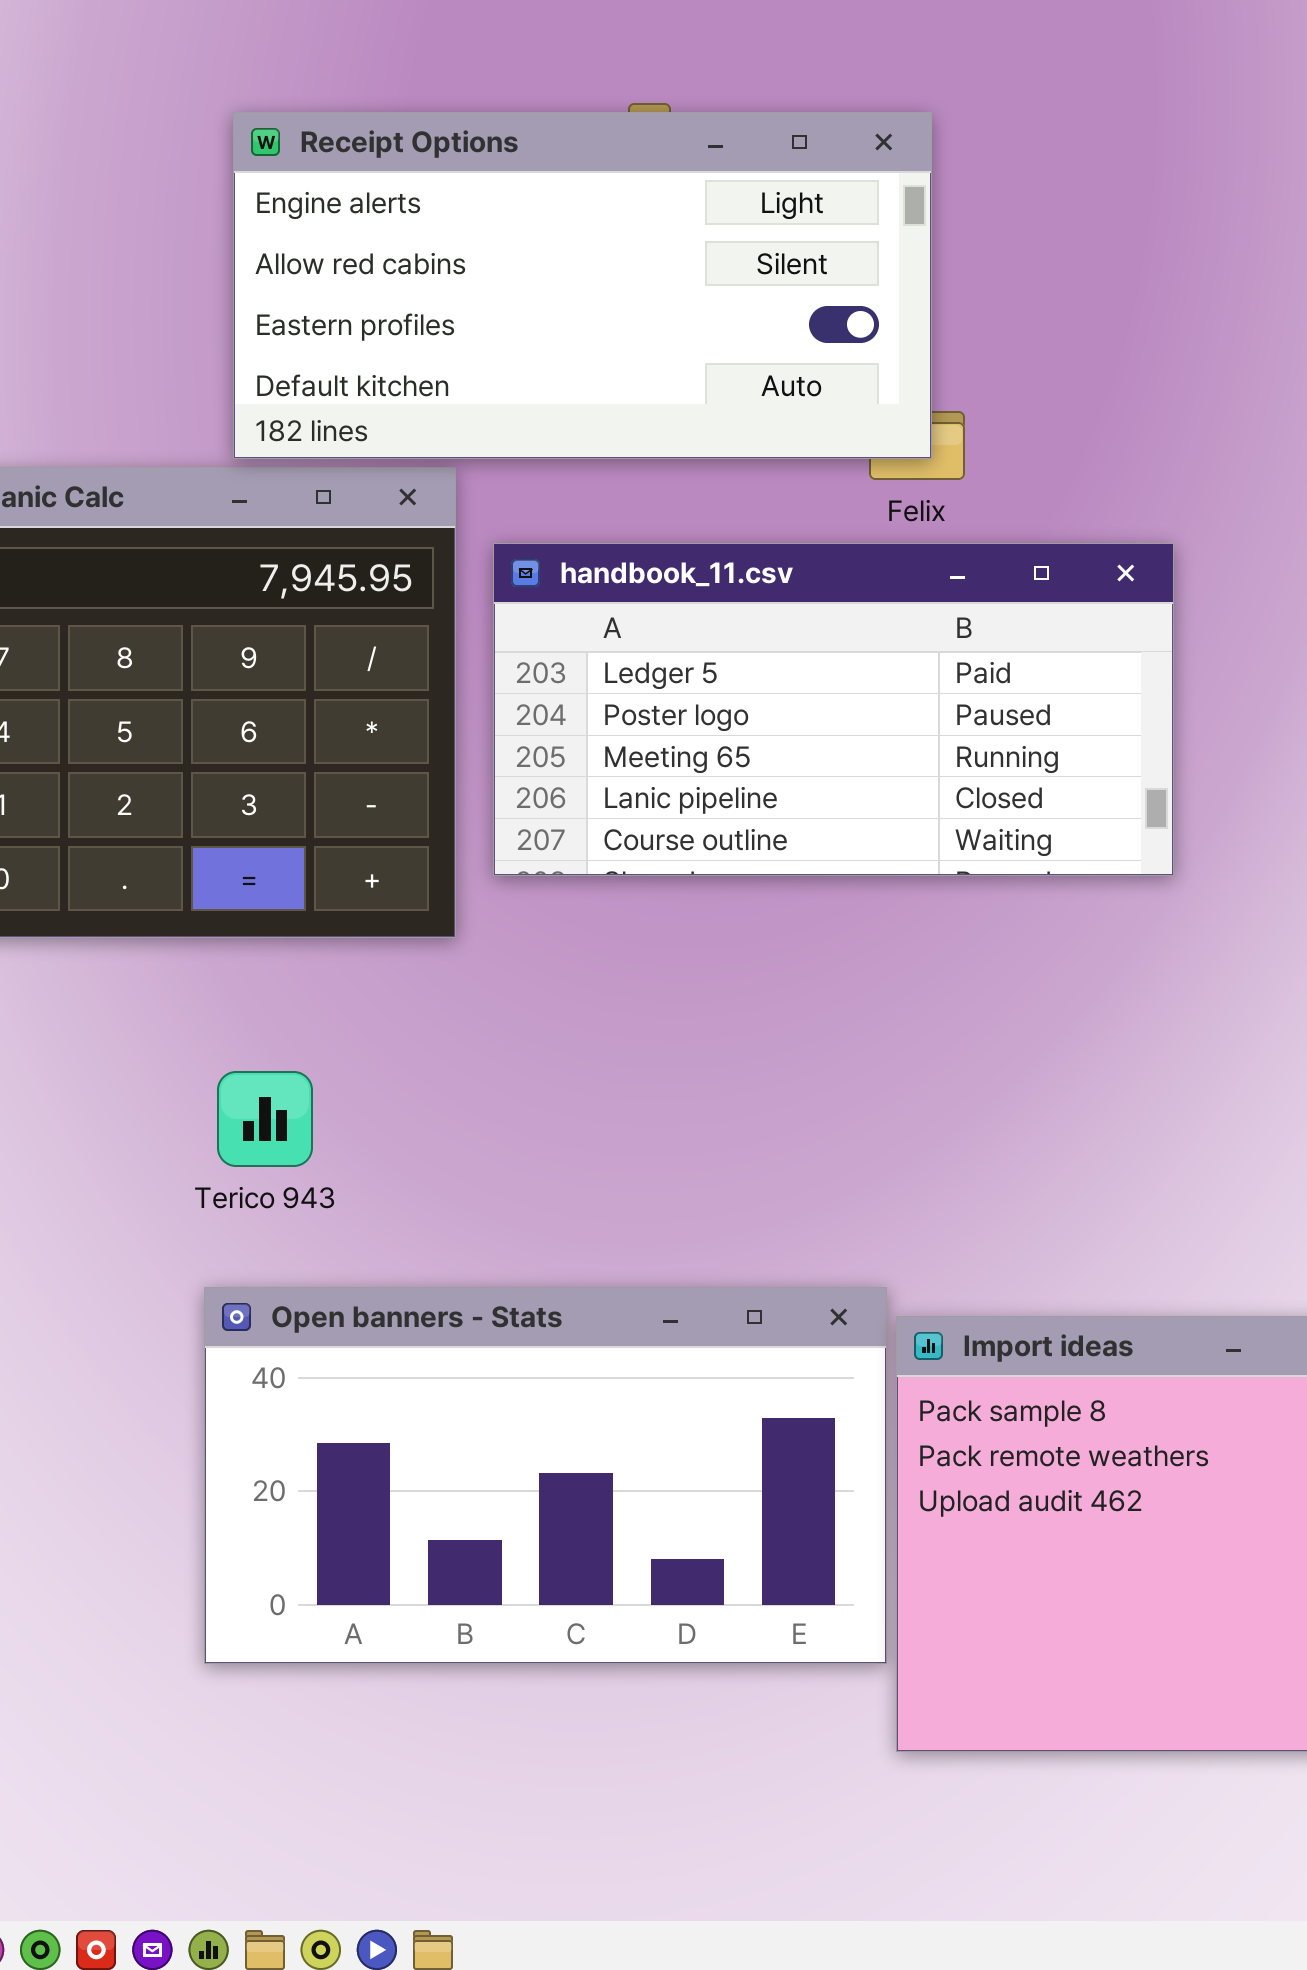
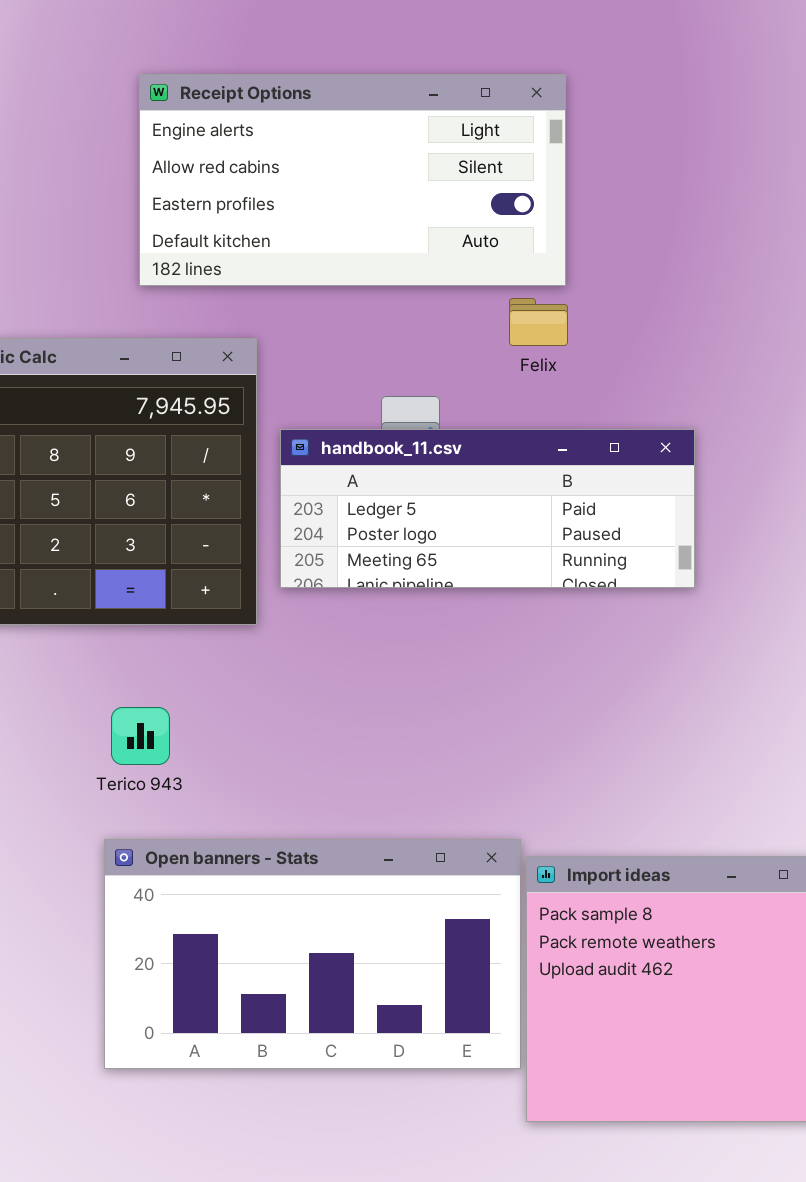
Receipt Options: [233,112,932,459] -> [139,74,566,286], moved
handbook_11.csv: [493,543,1174,876] -> [280,429,695,588], resized

